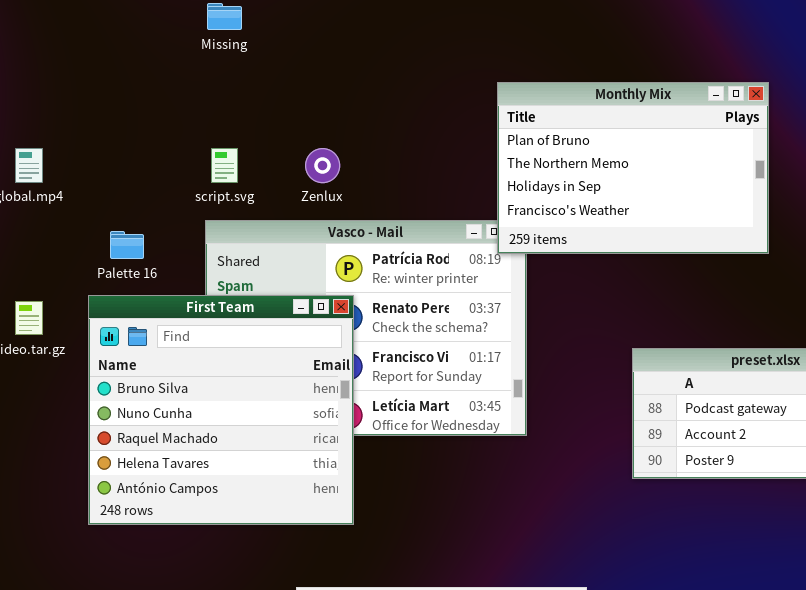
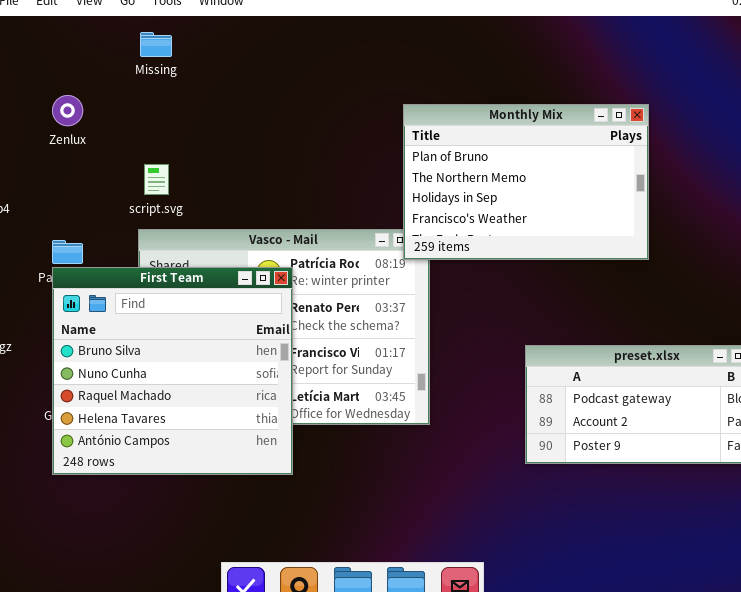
Zenlux: [305,148,340,183] -> [52,95,83,126], moved
First Team: [88,295,354,525] -> [52,267,293,475], moved

